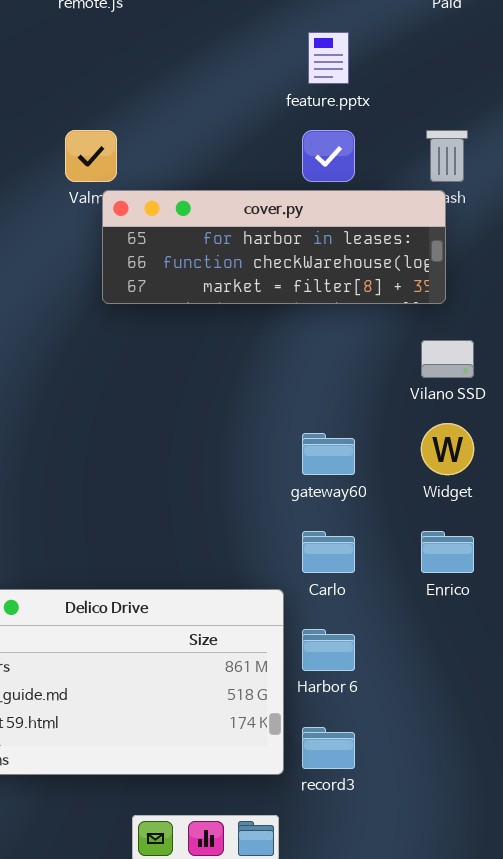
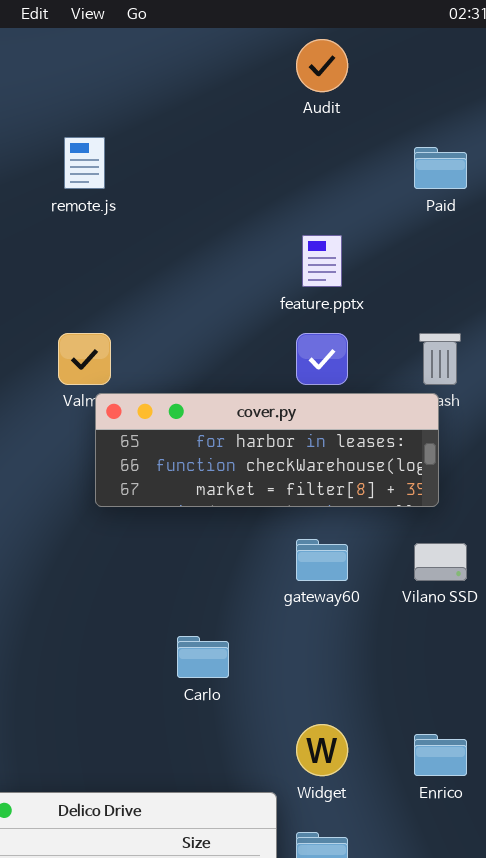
Widget: [421,423,474,475] -> [296,724,348,776], moved
gateway60: [302,433,355,475] -> [296,539,348,581], moved
Carlo: [302,531,355,573] -> [177,636,229,678], moved

